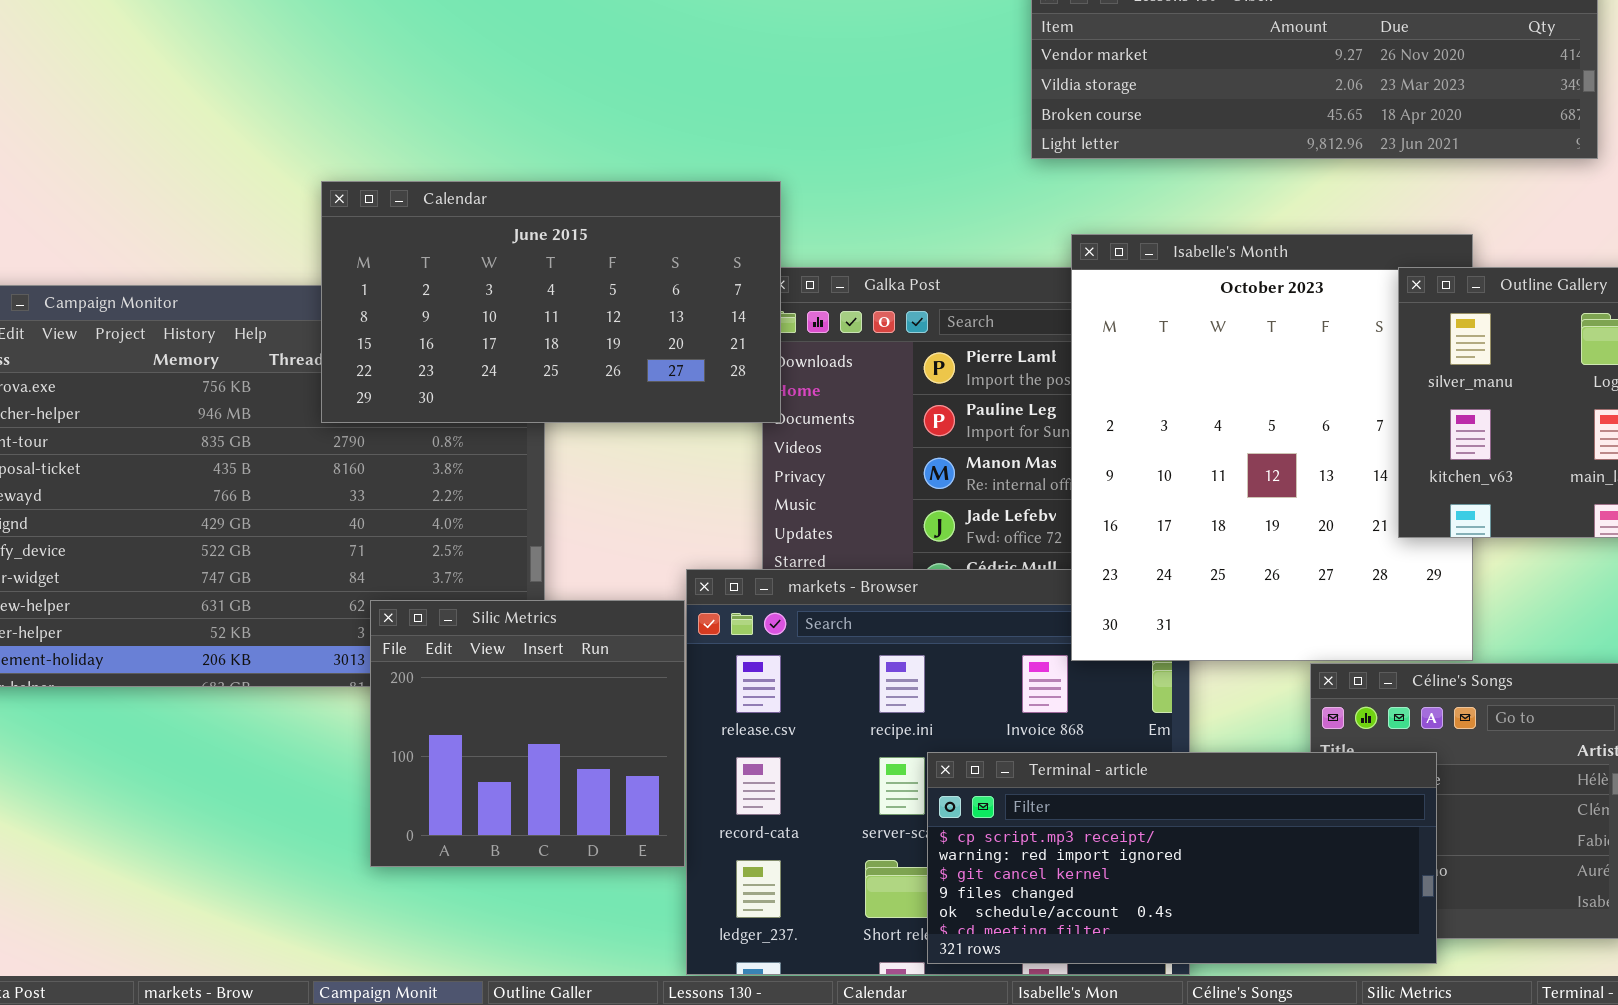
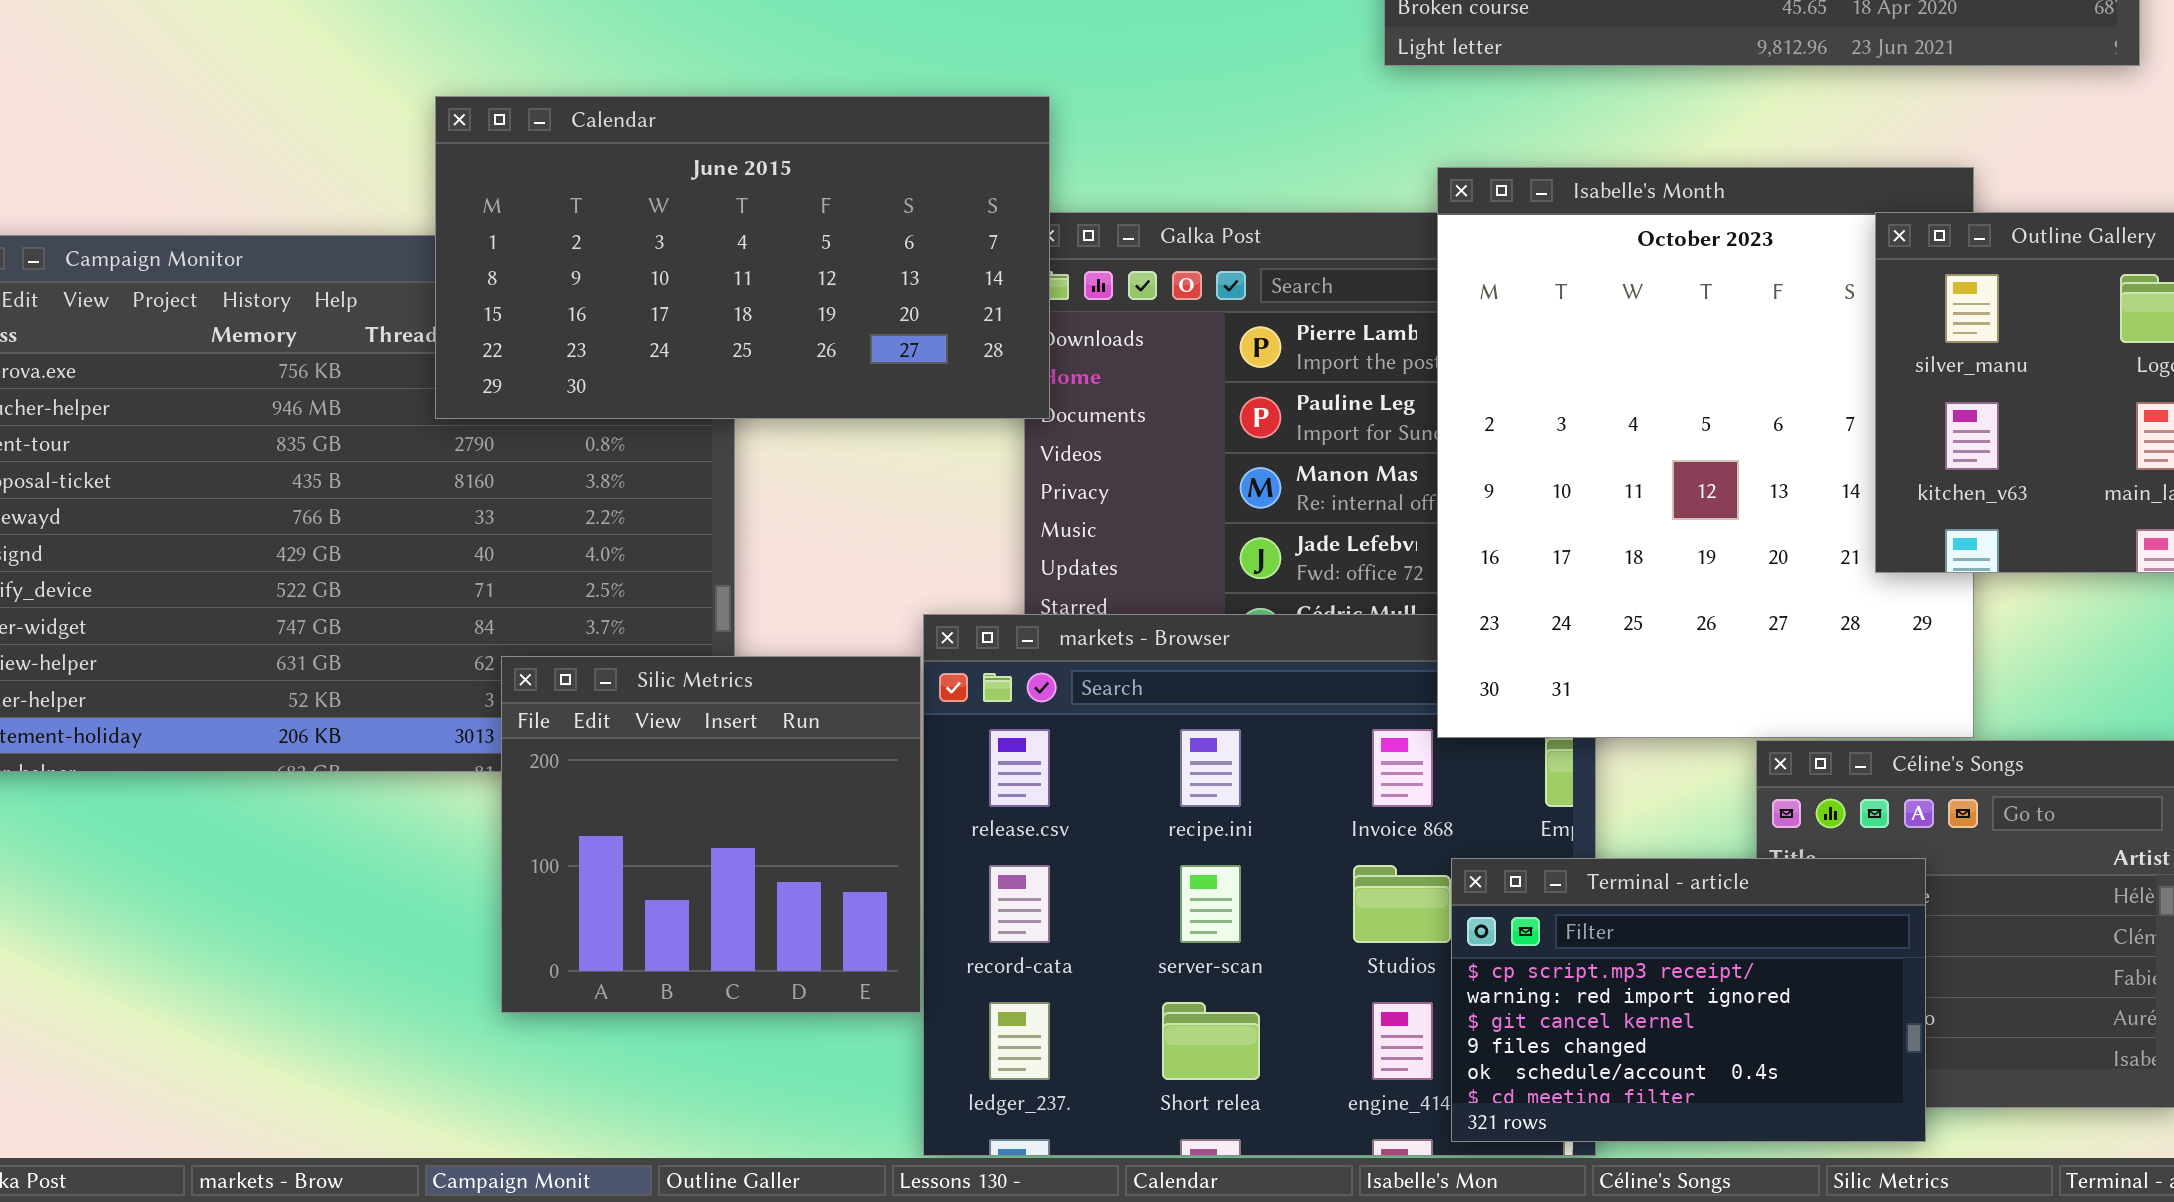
Terminal - article: [927,752,1437,964] -> [1451,858,1926,1142], resized

